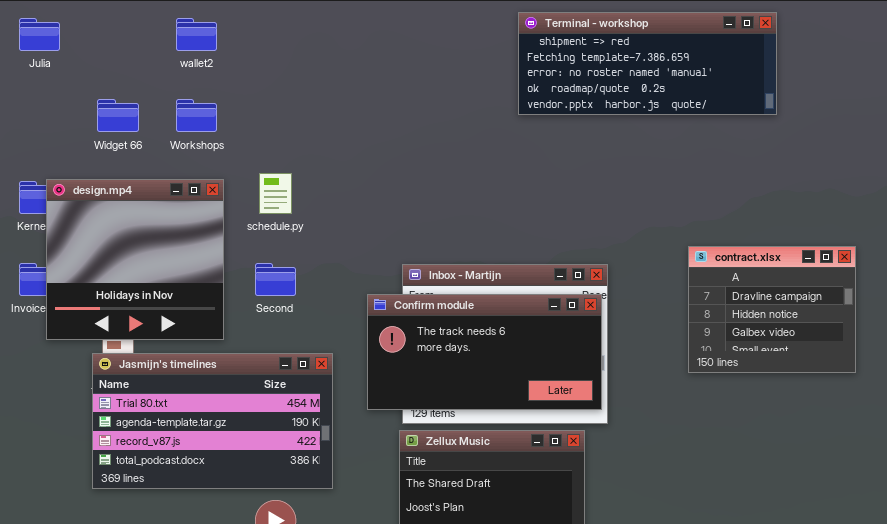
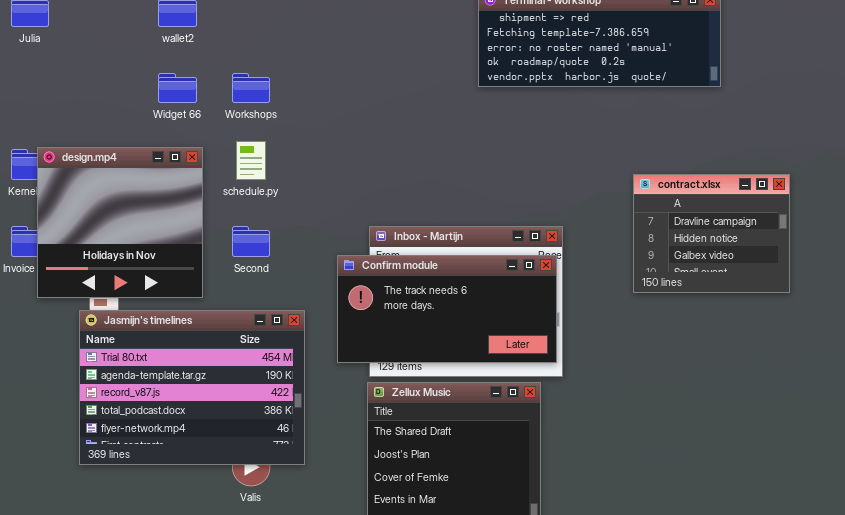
Widget 66: [97,99,139,132] -> [158,73,197,103], moved
Workshops: [176,99,217,132] -> [232,73,270,103], moved
contract.xlsx: [688,246,856,373] -> [633,174,790,293], moved
Jasmijn's timelines: [92,353,333,489] -> [79,310,305,465], resized

